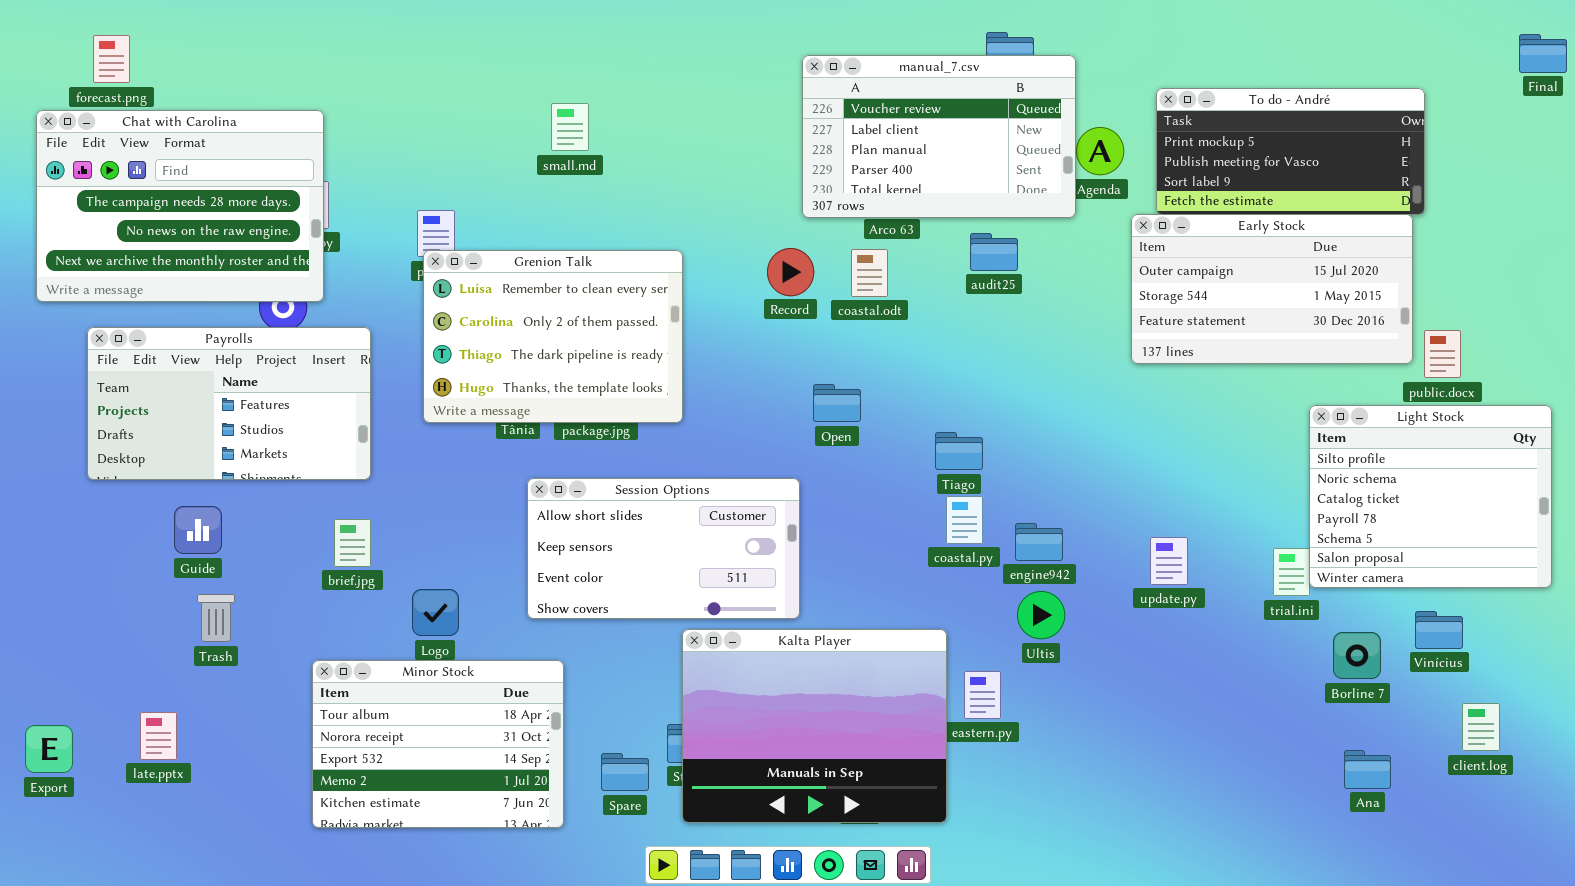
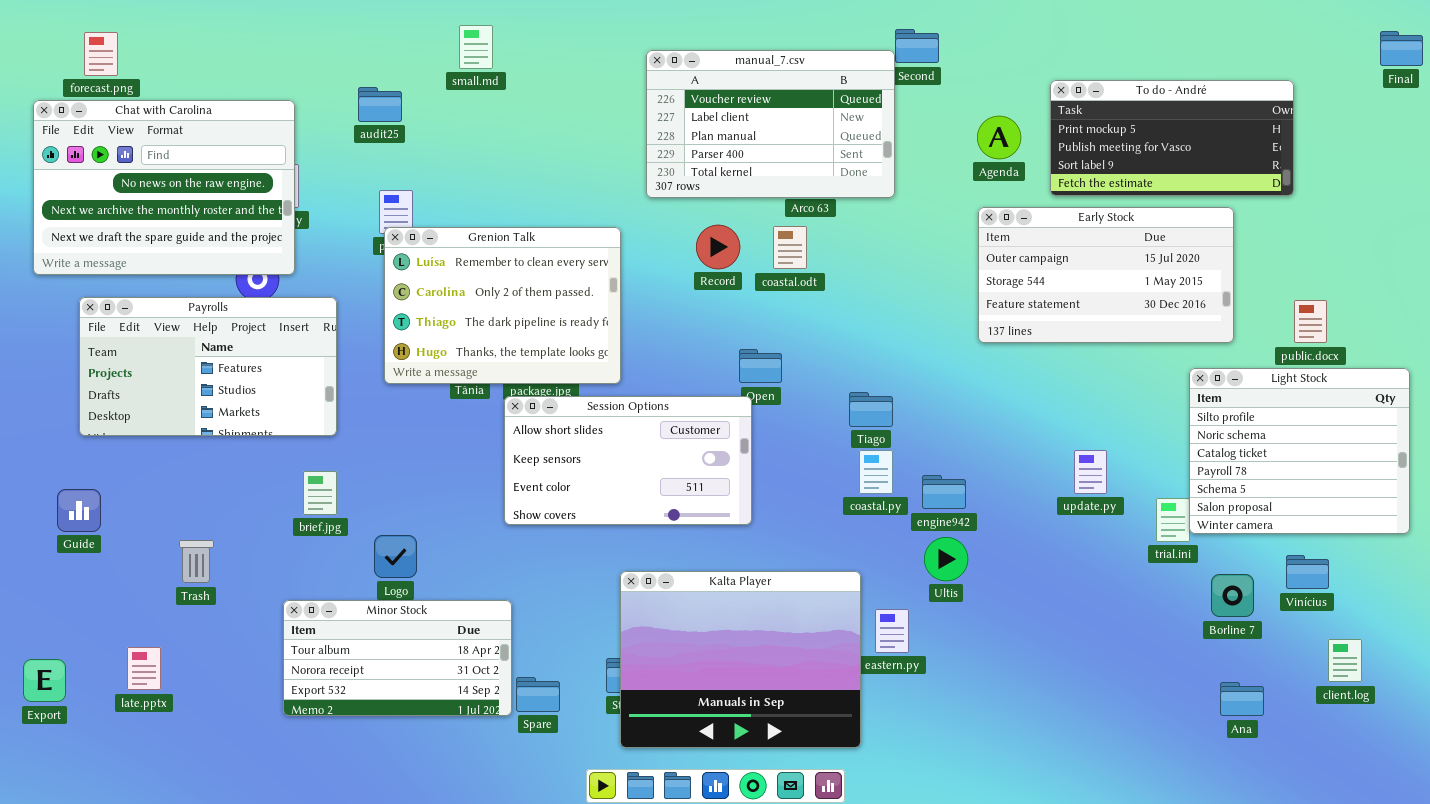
manual_7.csv: [802,55,1076,218] -> [646,50,895,198], moved
small.md: [551,103,589,151] -> [459,25,493,69], moved
Chat with Carolina: [36,110,324,302] -> [33,100,295,275], scrolled down 1 row
Early Stock: [1131,214,1413,364] -> [978,207,1234,343], moved
audit25: [970,233,1018,271] -> [358,87,402,122], moved
Session Options: [527,478,800,619] -> [504,396,752,525], moved
Guide: [174,506,222,554] -> [57,489,101,532], moved
update.py: [1150,537,1188,585] -> [1074,450,1107,494], moved
Minor Stock: [312,660,564,828] -> [283,600,512,716], resized
Spare: [601,753,649,791] -> [516,677,560,712], moved

